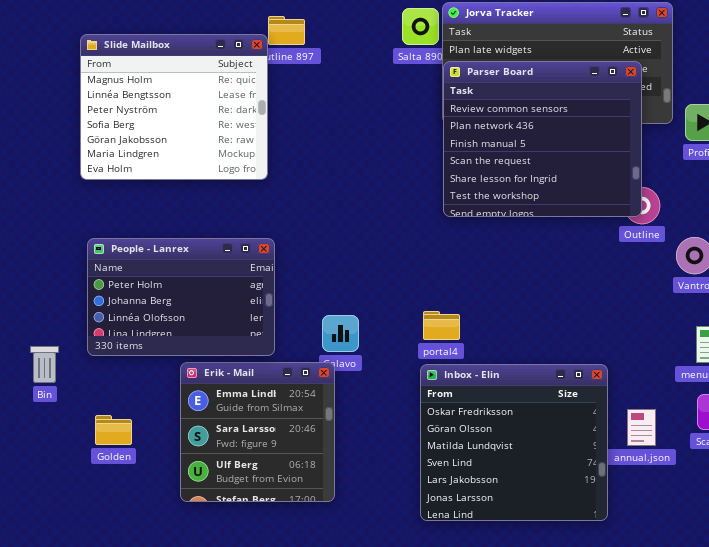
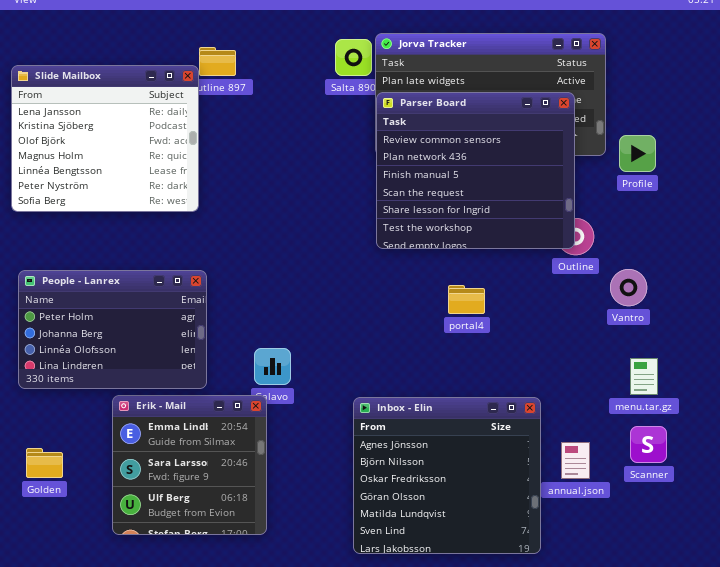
Slide Mailbox: [80,34,268,180] -> [11,65,199,212], scrolled up 3 rows
portal4: [423,311,460,340] -> [448,285,485,314], moved
Inbox - Elin: [420,364,608,521] -> [353,397,541,554], scrolled up 2 rows

